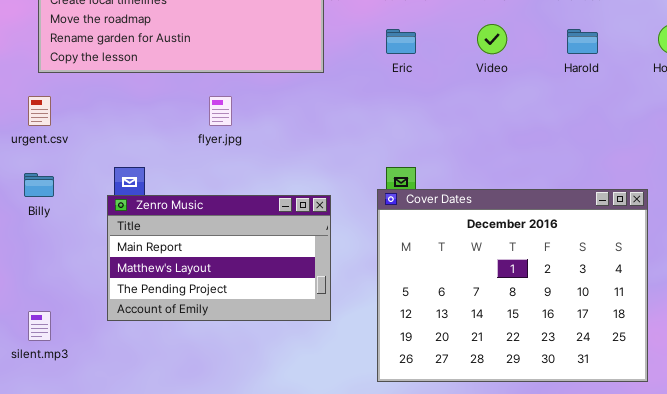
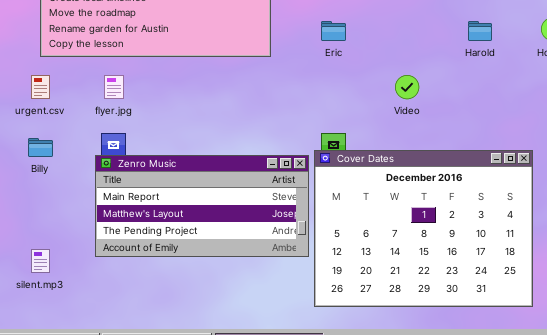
Video: [477,24,507,54] -> [395,75,419,99], moved
flyer.jpg: [209,96,232,126] -> [104,75,124,99], moved
Zenro Music: [107,195,331,321] -> [95,155,309,257], resized

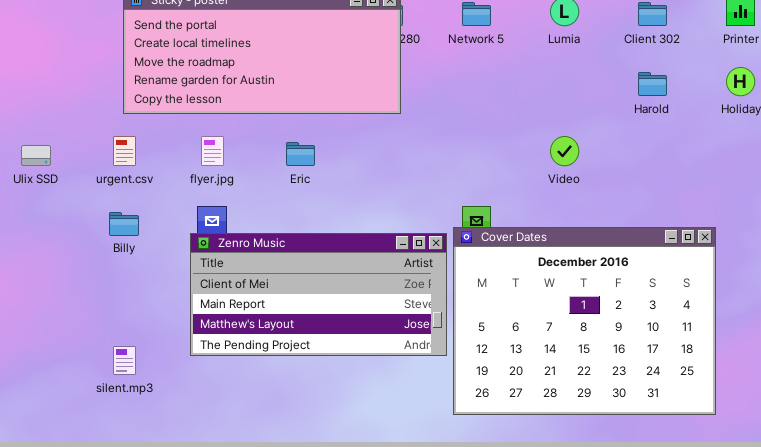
Eric: [321,21,346,41] -> [286,142,315,166], moved
Zenro Music: [95,155,309,257] -> [190,233,447,356], scrolled up 1 row

